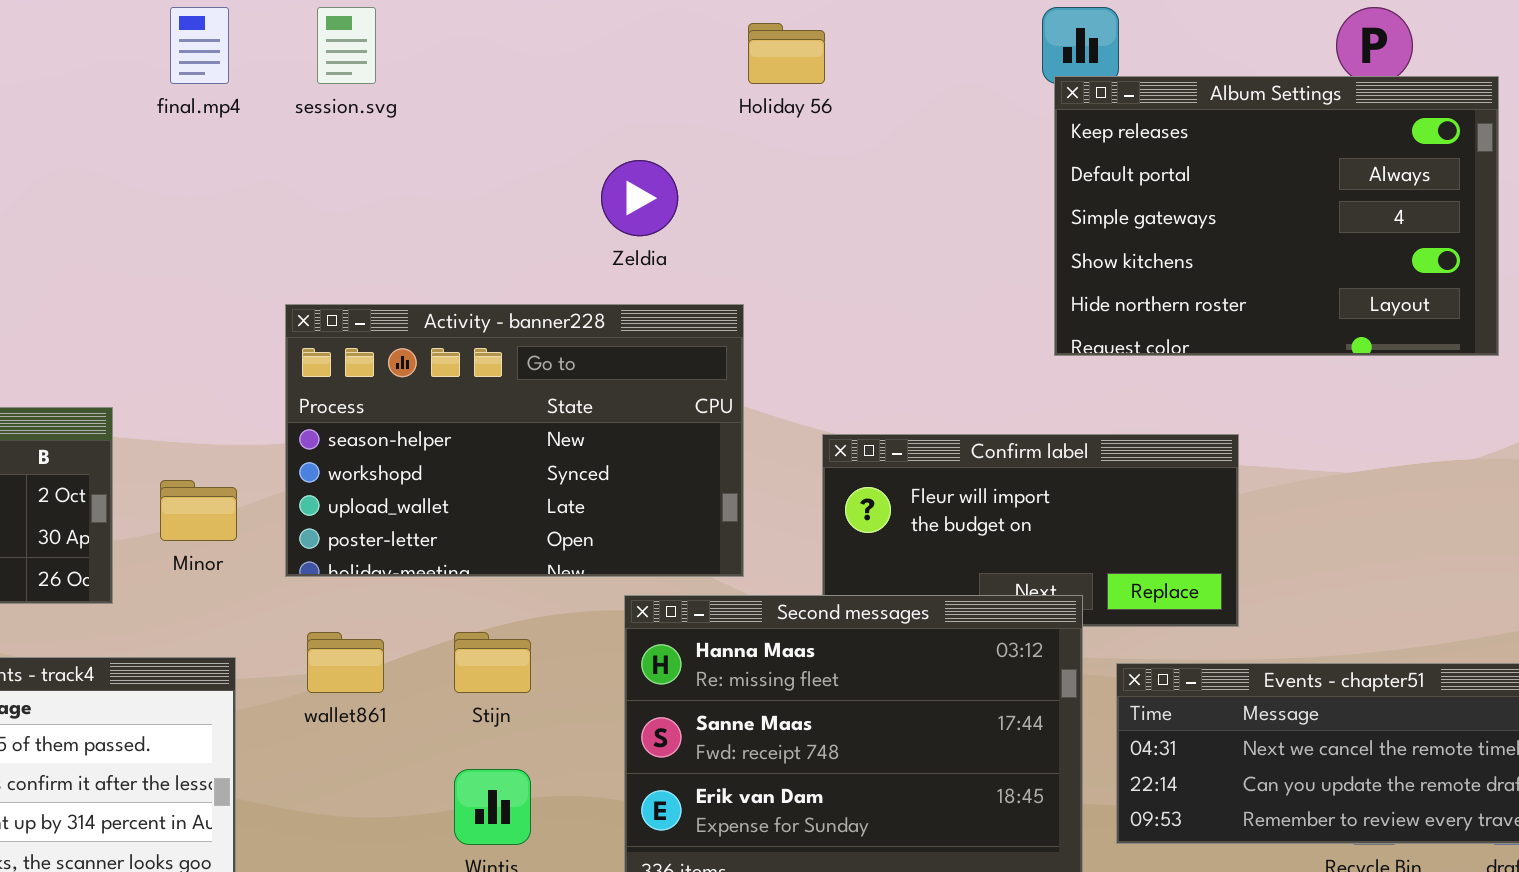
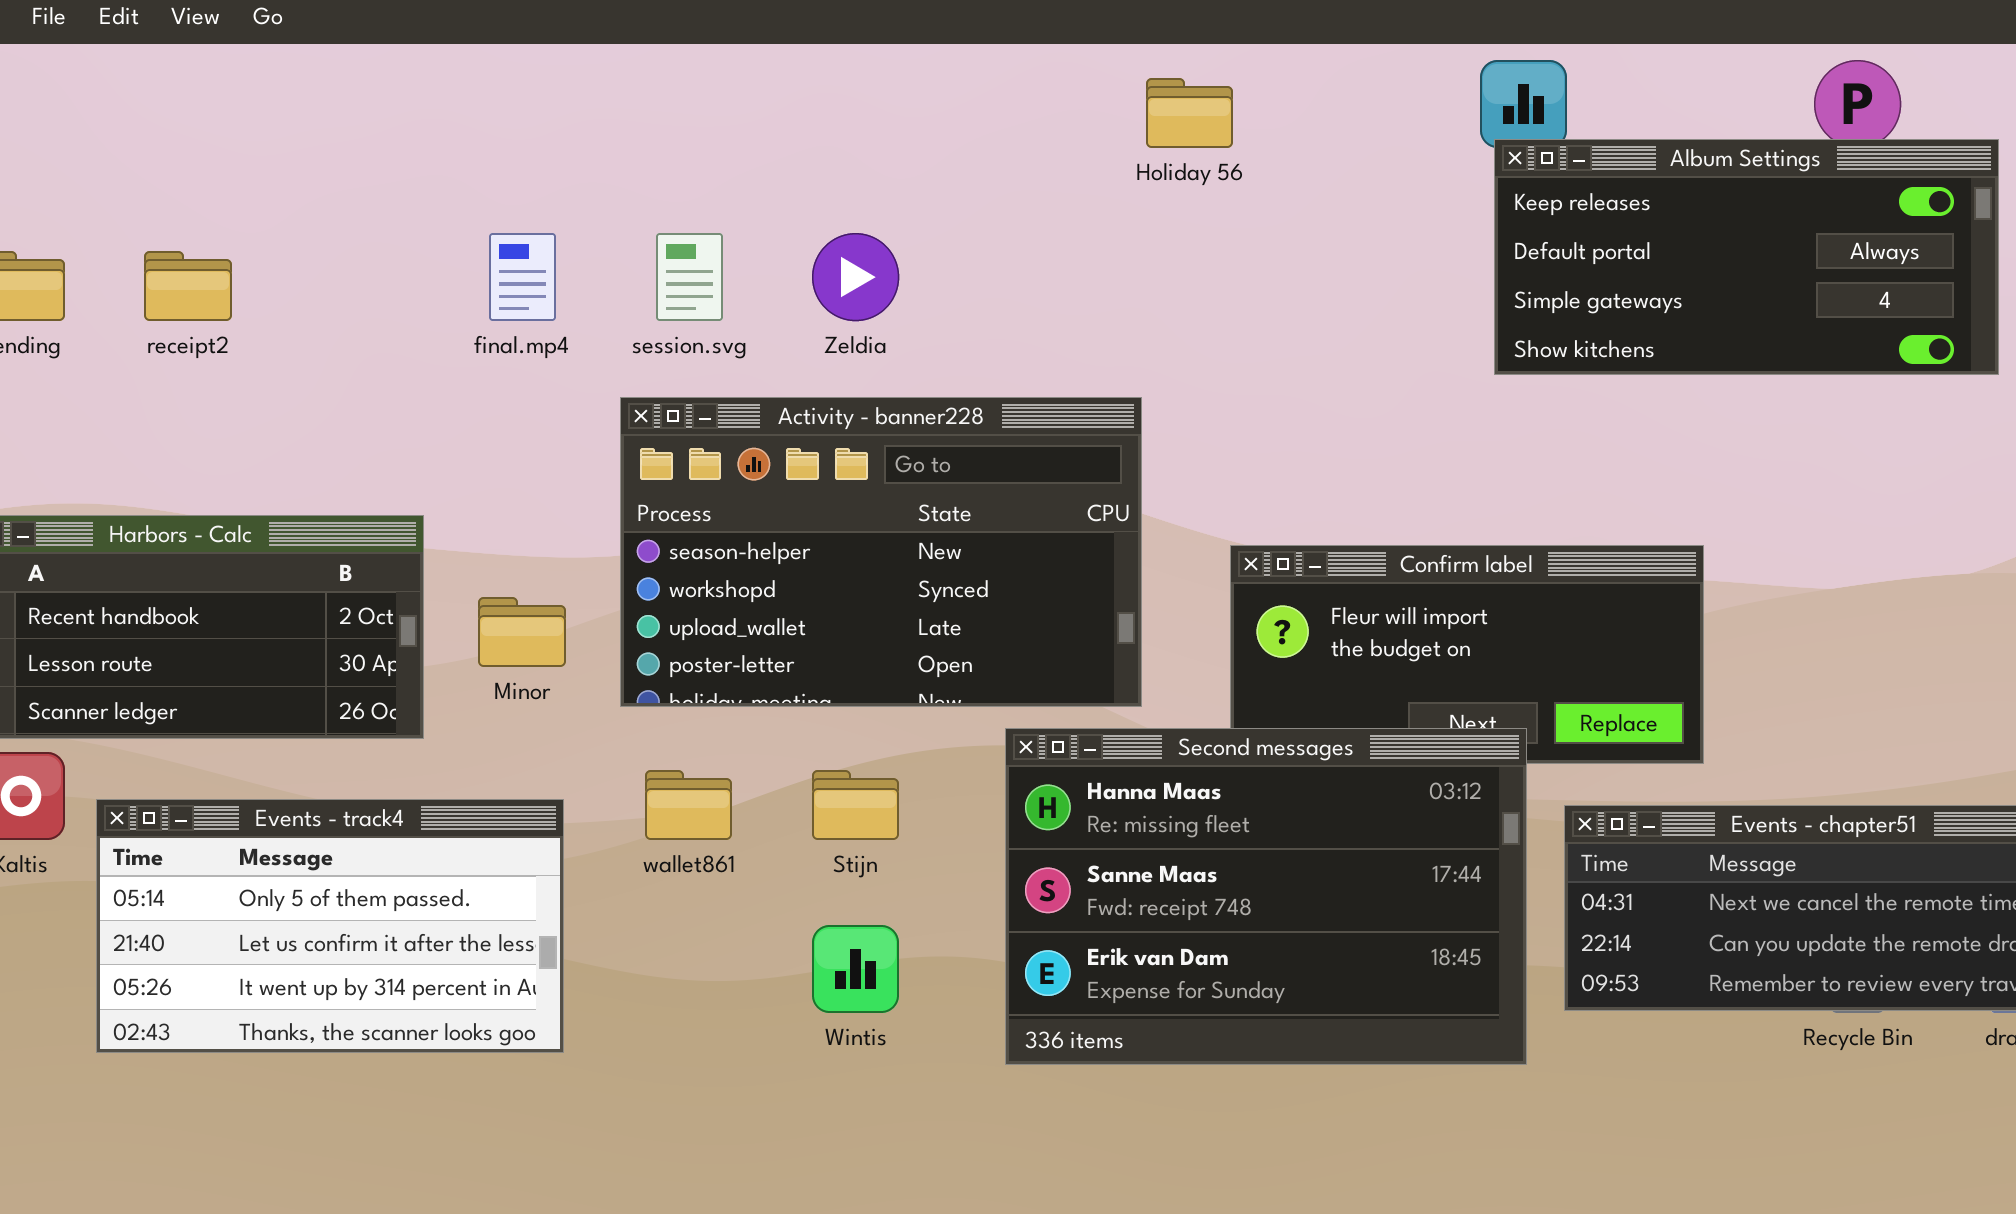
final.mp4: [170,7,229,84] -> [489,233,556,321], moved
session.svg: [317,7,376,84] -> [656,233,723,321], moved
Album Settings: [1054,76,1499,356] -> [1494,139,1999,375], resized
Zeldia: [601,160,678,236] -> [812,233,899,321], moved

